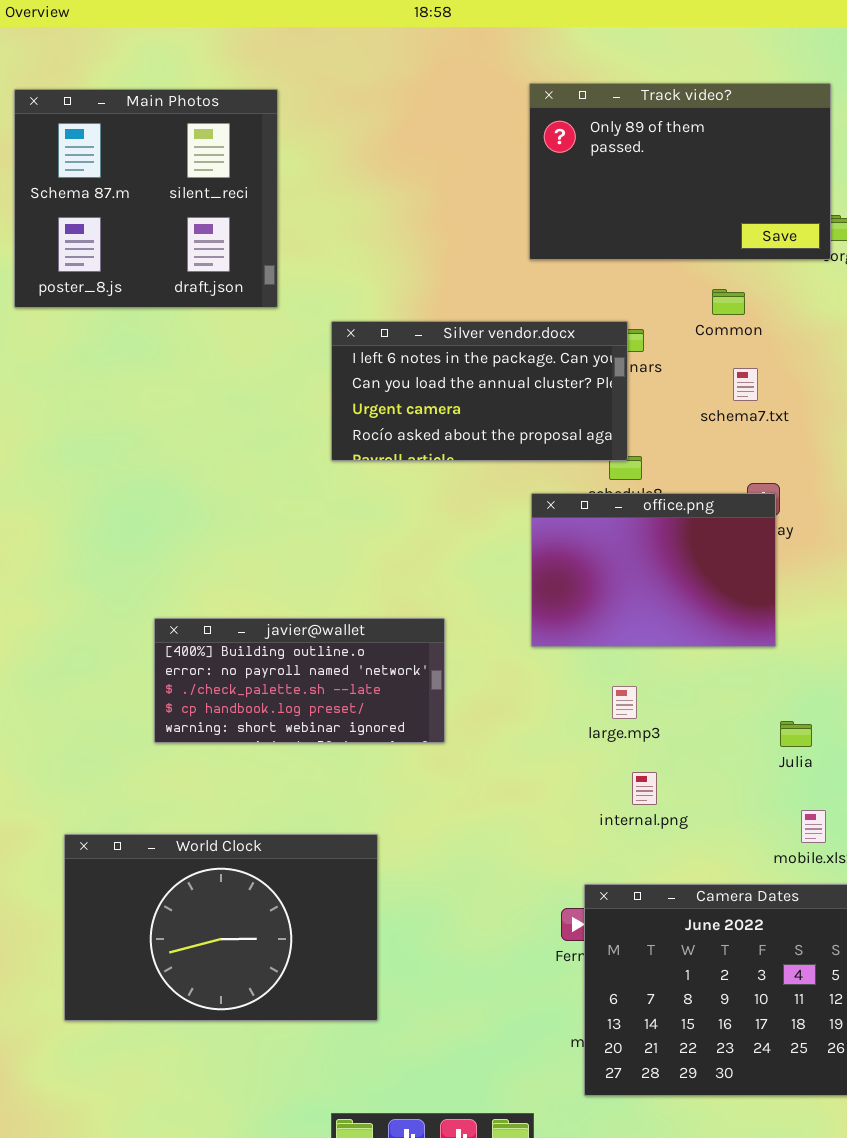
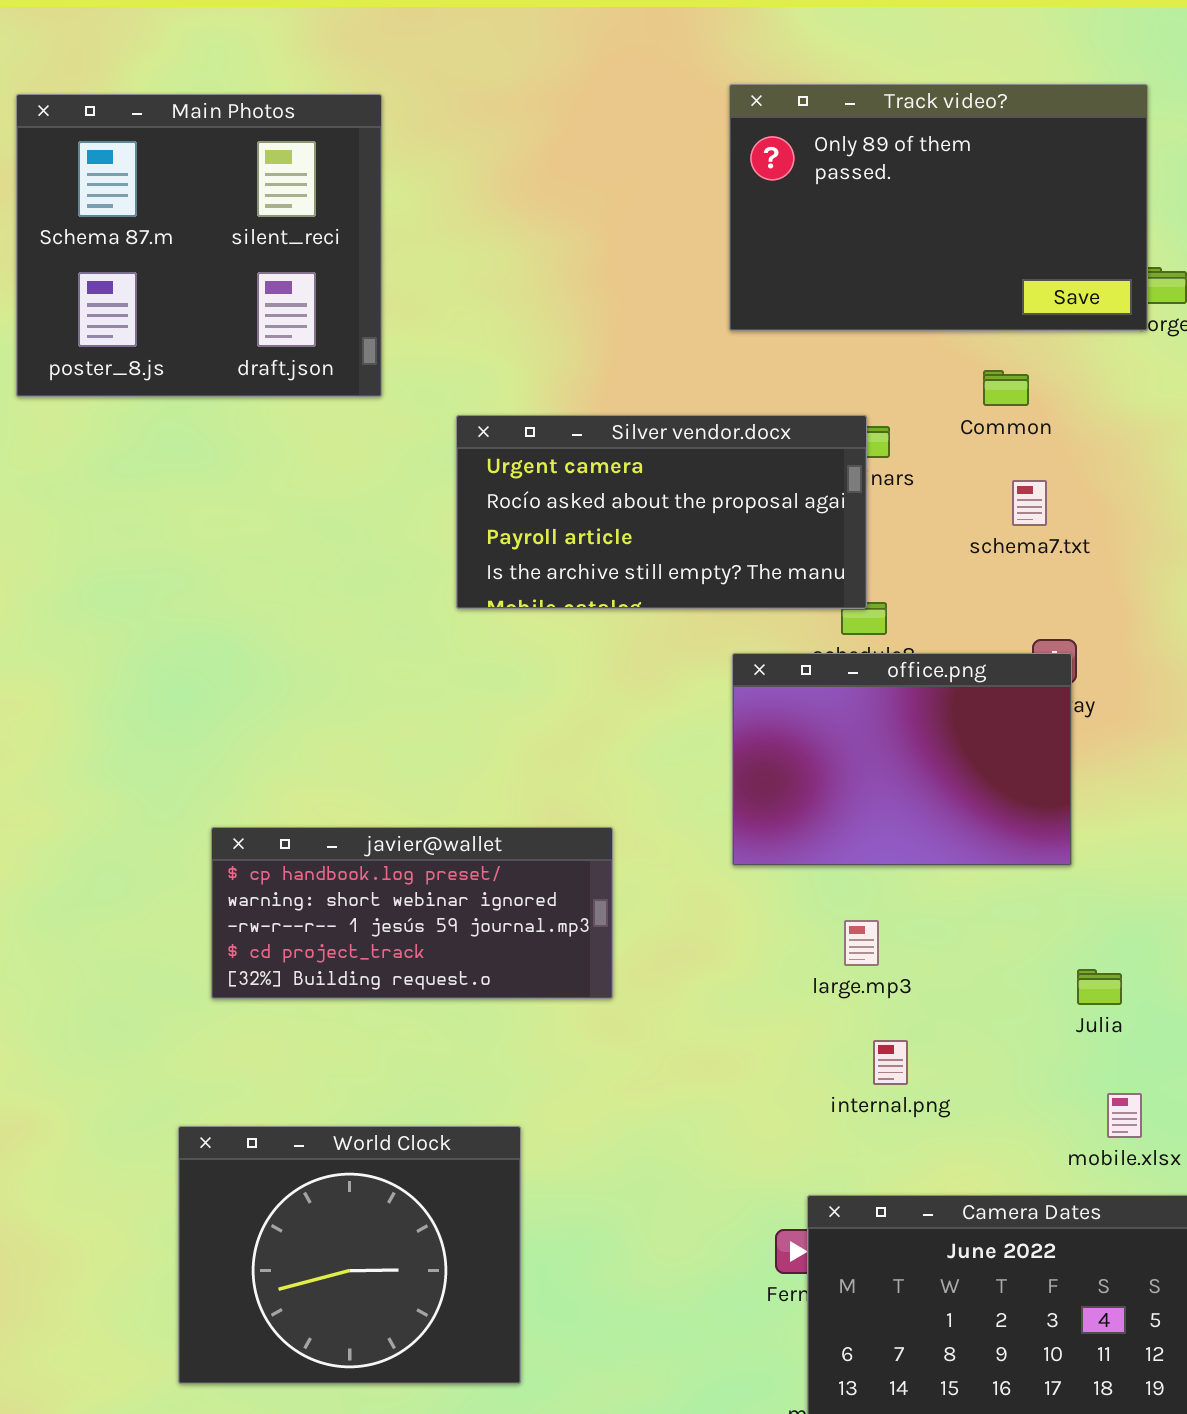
Silver vendor.docx: [331,321,628,461] -> [456,415,867,609], scrolled down 2 rows
javier@wallet: [154,618,445,743] -> [211,827,613,999], scrolled down 3 rows
World Clock: [64,834,378,1021] -> [178,1126,521,1384], resized

